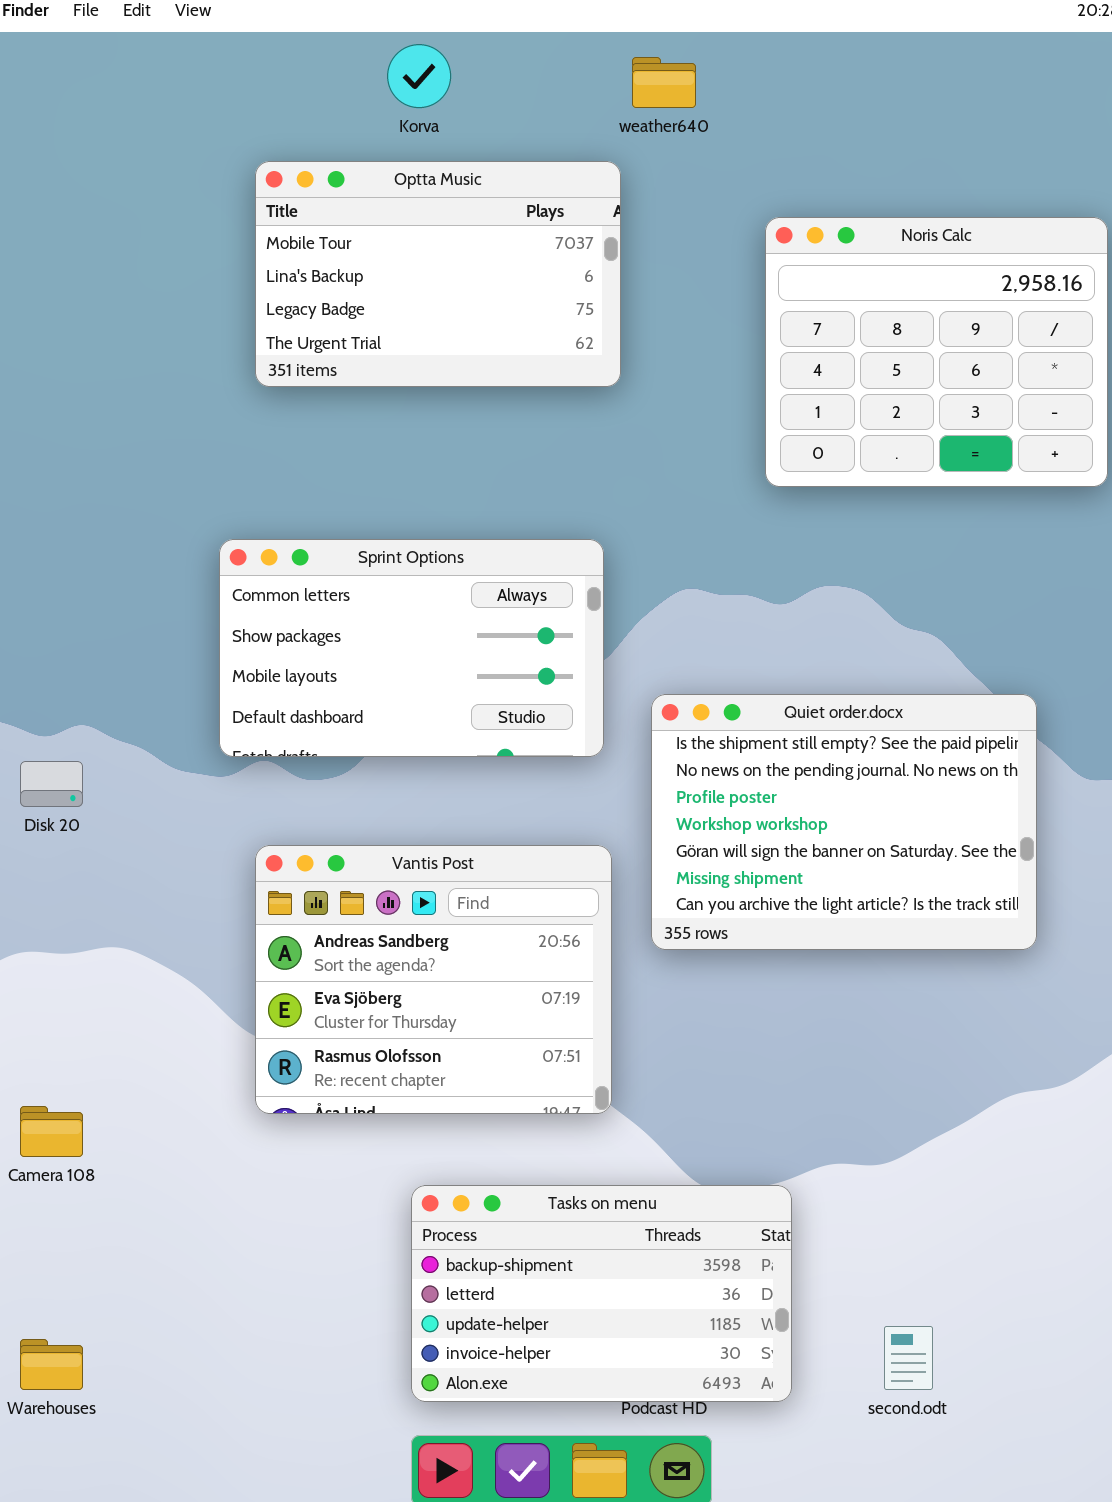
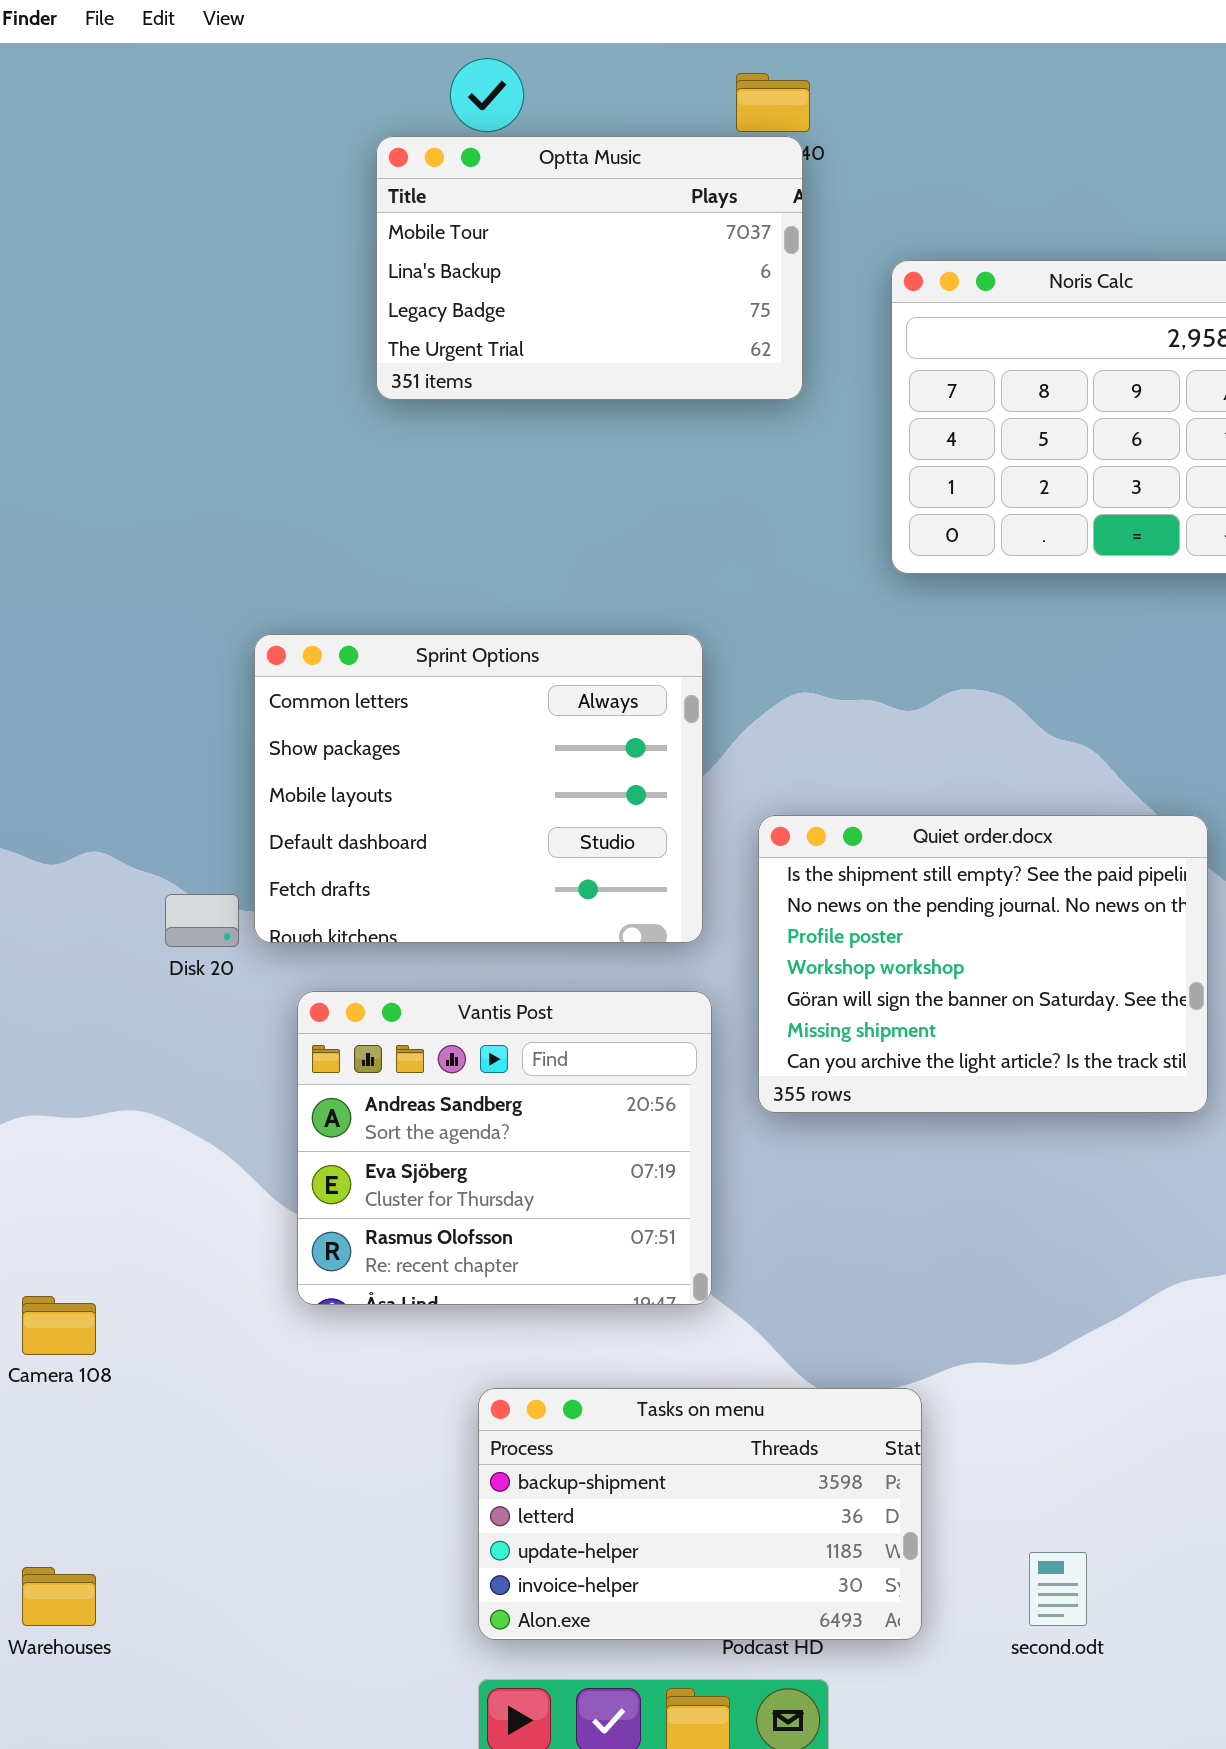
Optta Music: [255,161,621,387] -> [376,136,803,400], moved
Sprint Options: [219,539,604,757] -> [254,634,703,943], resized
Disk 20: [20,761,83,807] -> [165,894,239,947], moved

